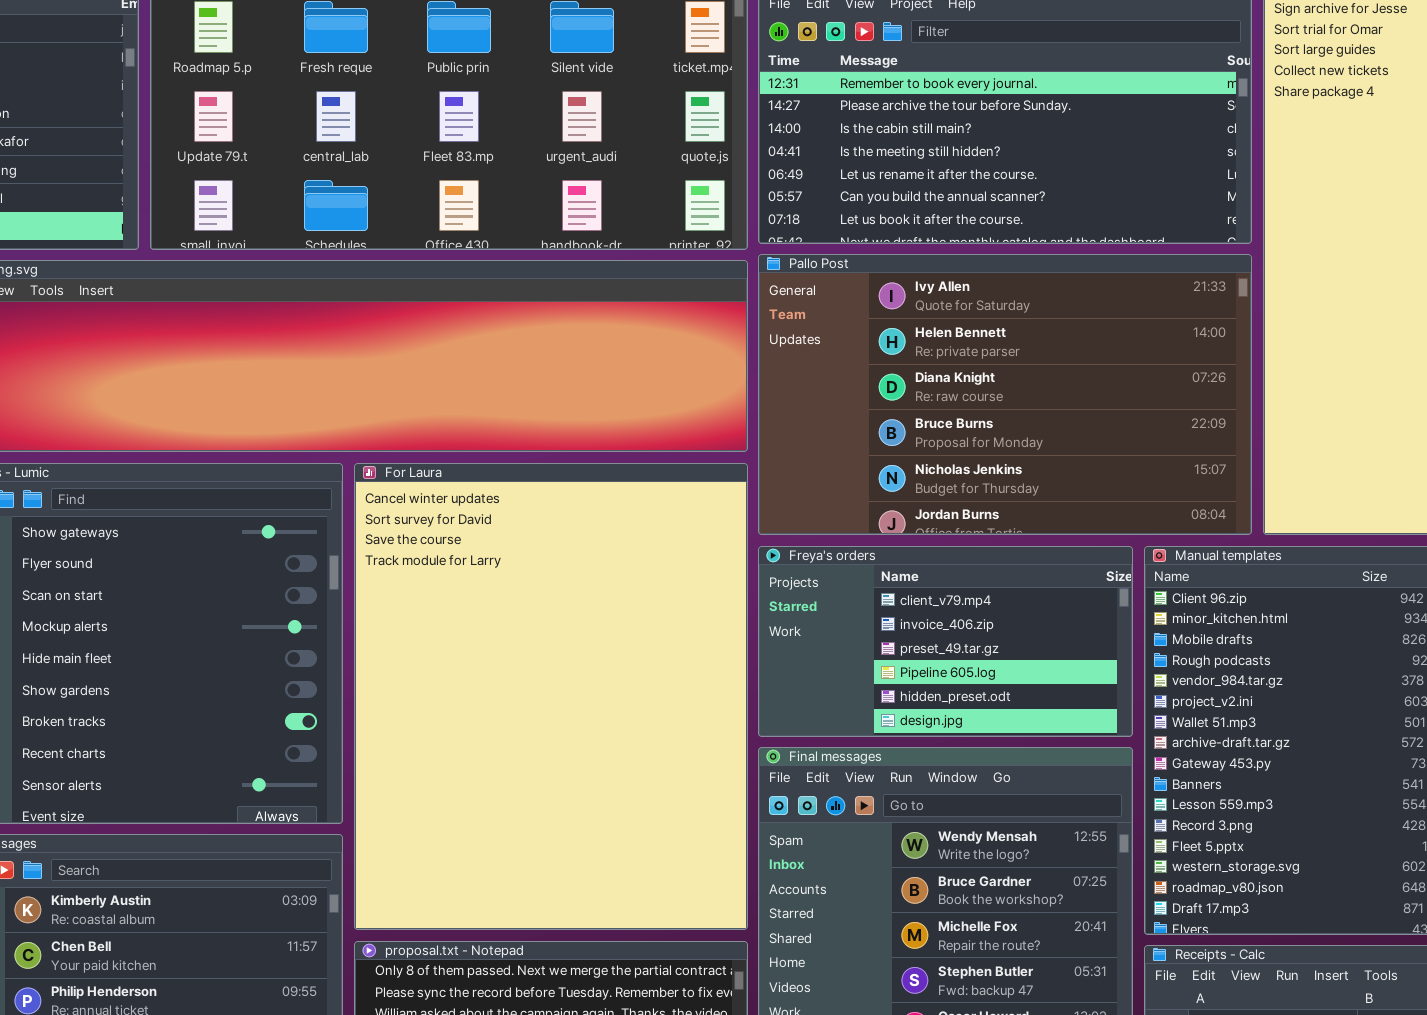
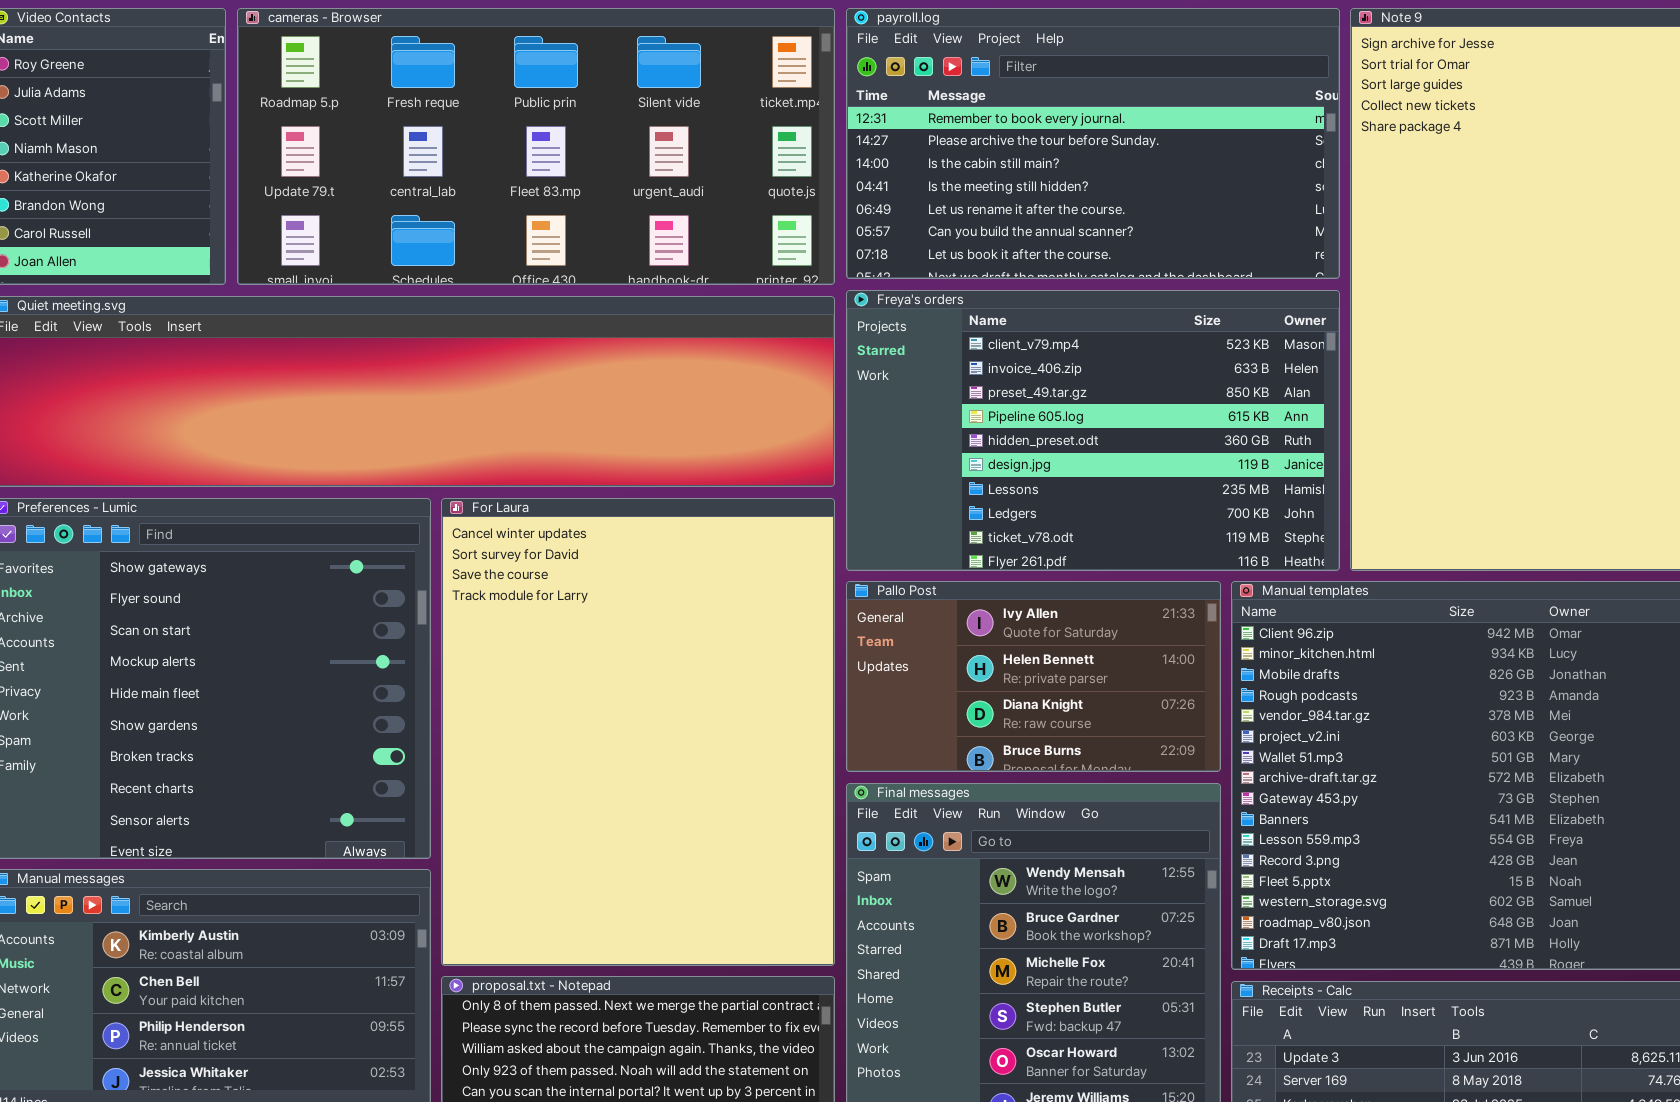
Pallo Post: [758,254,1252,535] -> [846,581,1221,772], moved, resized
Freya's orders: [758,546,1133,737] -> [846,290,1340,571], moved, resized

